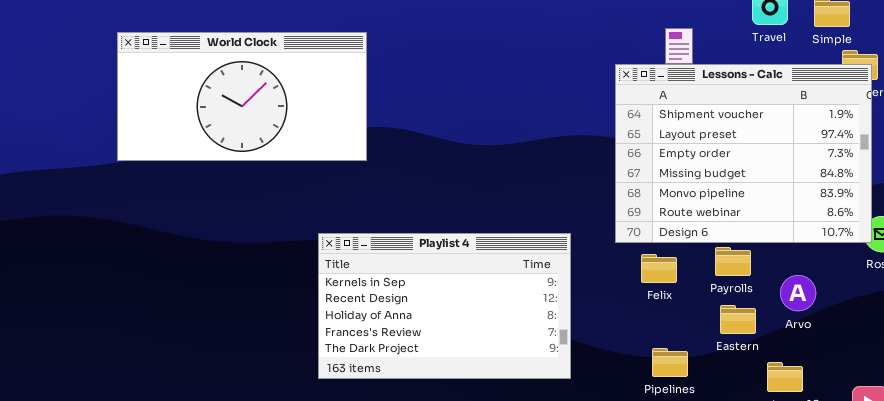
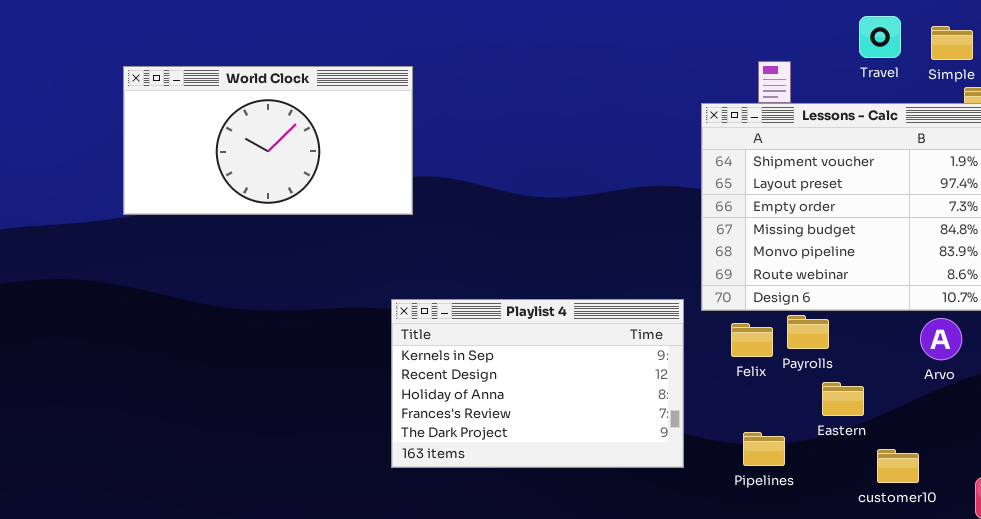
Playlist 4: [318,233,571,379] -> [391,299,684,468], moved
Payrolls: [715,247,751,276] -> [787,315,829,349], moved
Arvo: [780,275,816,311] -> [920,318,962,360], moved

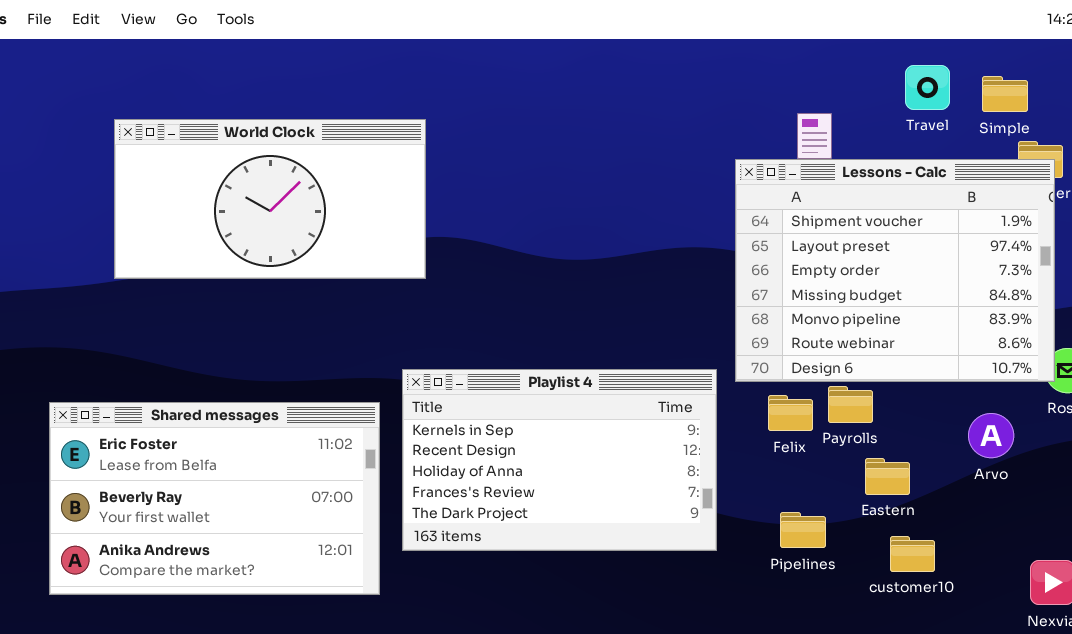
Arvo: [920,318,962,360] -> [968,413,1014,458], moved
Shared messages: none -> [49,402,380,595], opened
customer10: [877,449,919,483] -> [890,536,935,572], moved

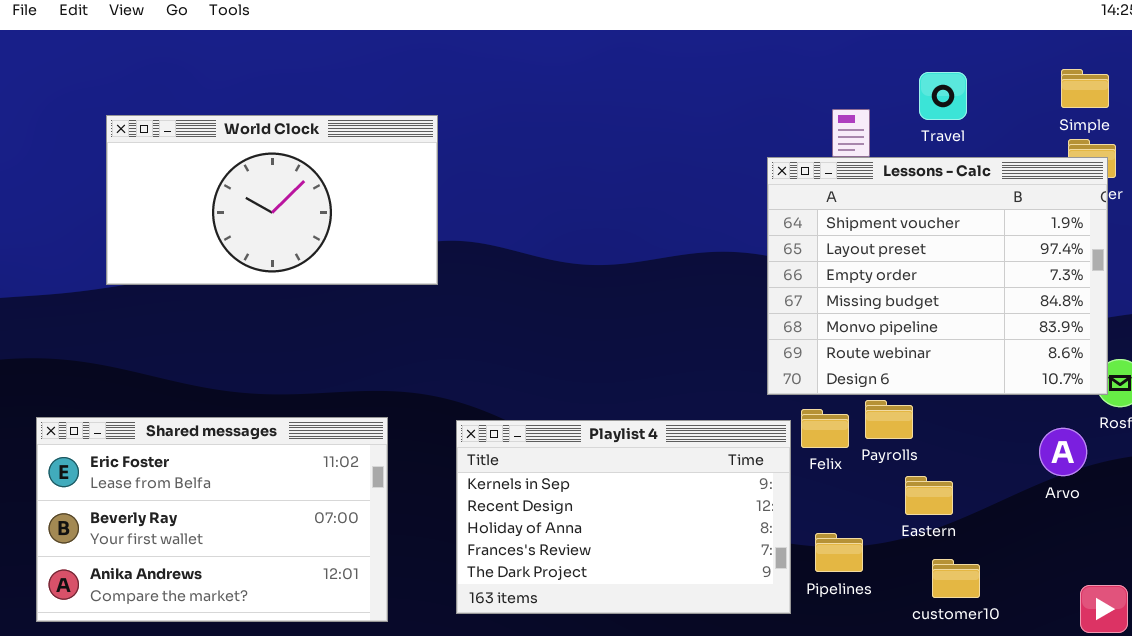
Travel: [905,65,950,110] -> [919,72,967,120], moved
Simple: [982,76,1028,112] -> [1061,69,1109,108], moved
Playlist 4: [402,369,717,551] -> [456,420,791,614], moved
Arvo: [968,413,1014,458] -> [1039,428,1087,476], moved

